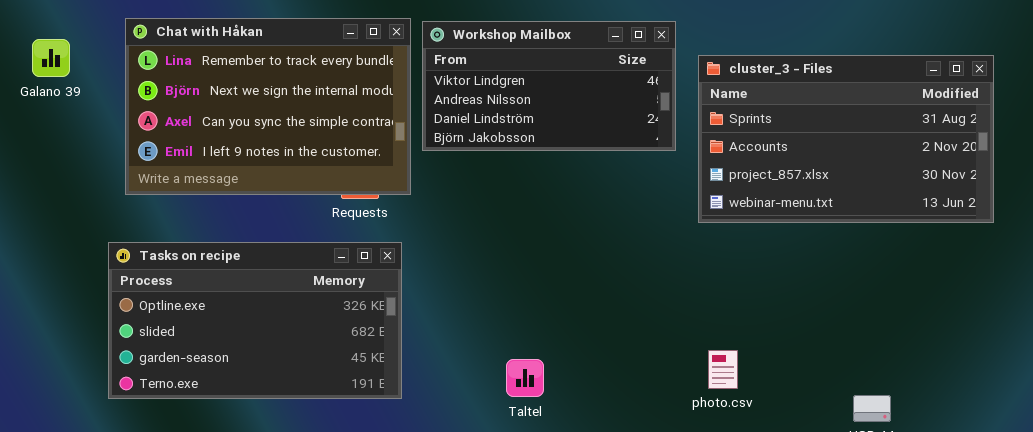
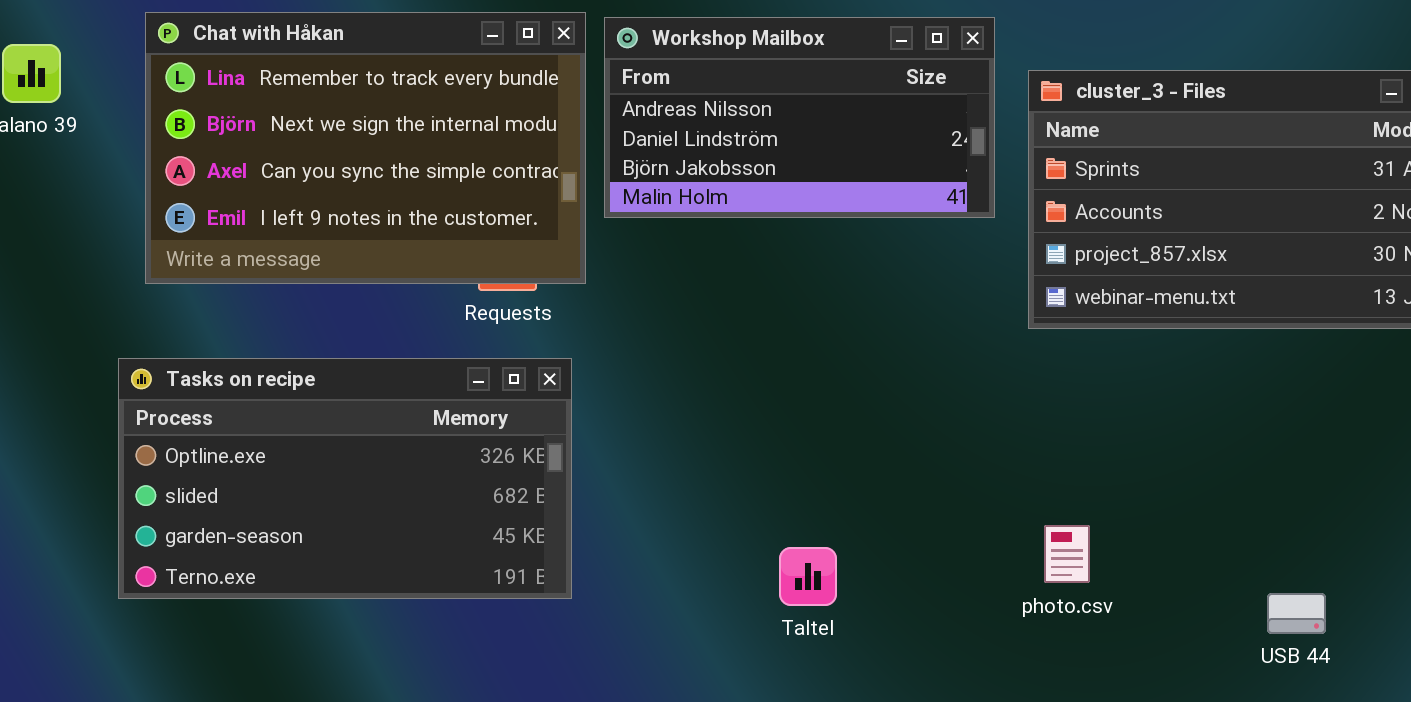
Workshop Mailbox: [422,21,676,151] -> [604,17,995,218], scrolled down 1 row
Taltel: [506,359,544,397] -> [779,547,837,606], moved

